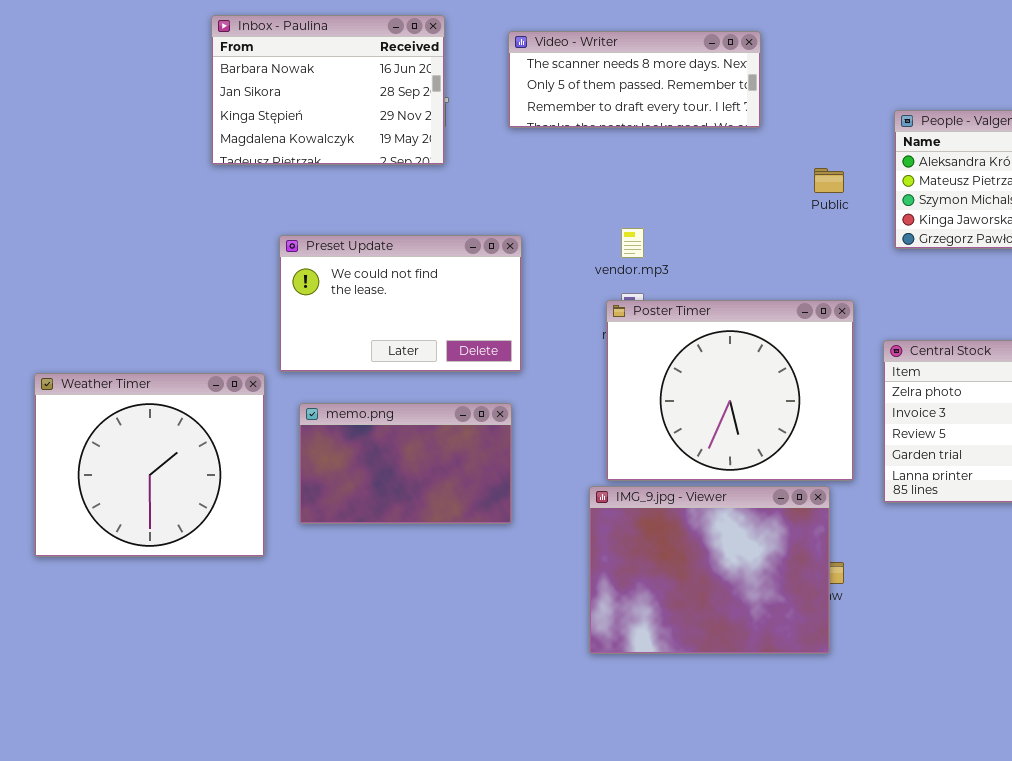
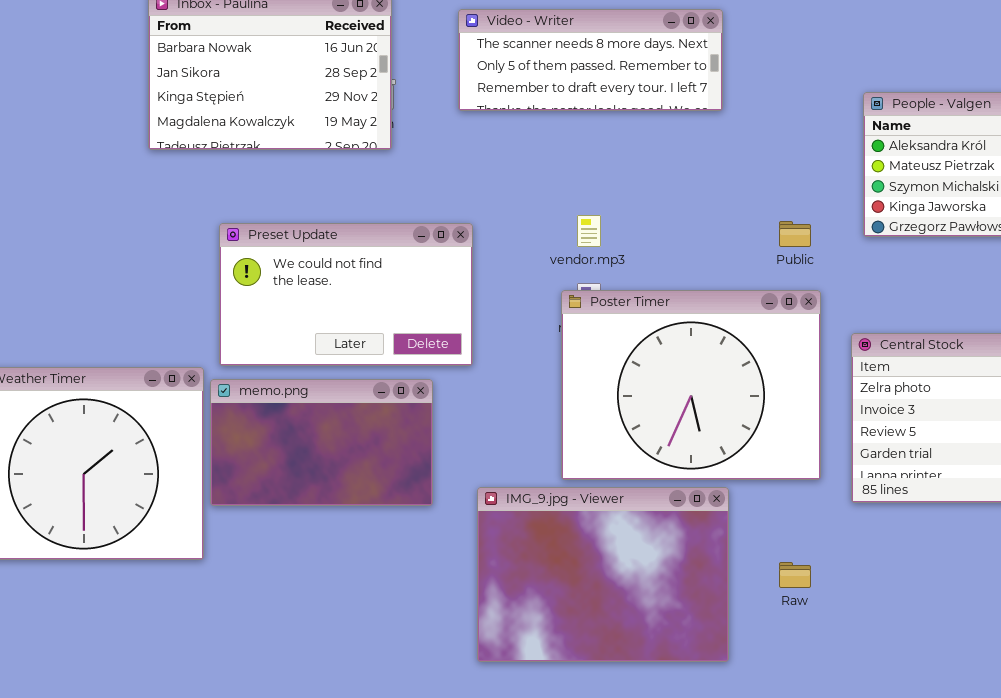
Public: [814,168,844,193] -> [779,221,811,247], moved
memo.png: [299,403,512,524] -> [210,379,433,506], moved
IMG_9.jpg - Viewer: [589,486,830,654] -> [477,487,729,662], moved

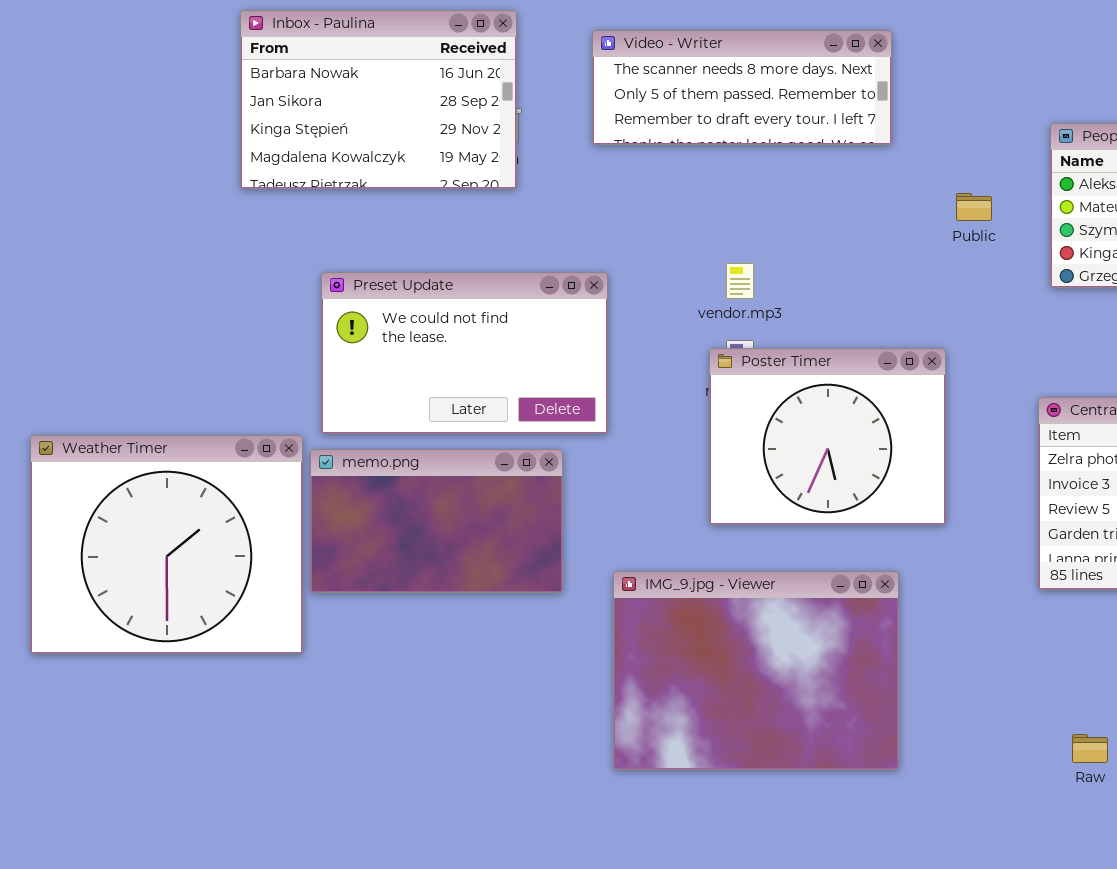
Public: [779,221,811,247] -> [956,193,992,221], moved
Poster Timer: [561,290,821,480] -> [709,348,946,525], resized
Raw: [779,562,811,588] -> [1072,734,1108,763], moved

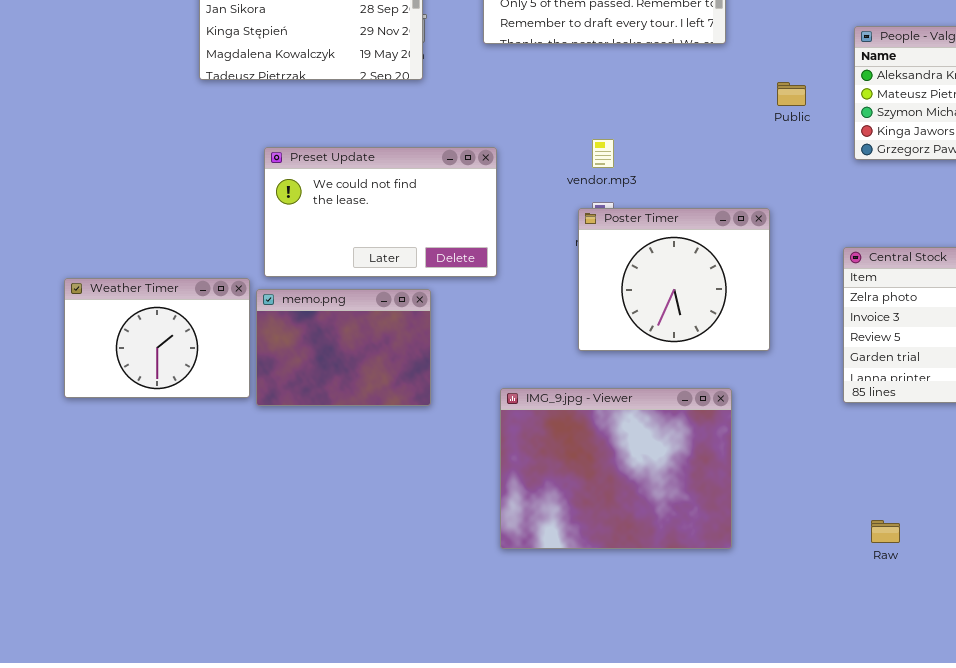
Weather Timer: [30,435,303,654] -> [64,278,250,398], resized
memo.png: [310,449,563,593] -> [256,289,431,406], resized

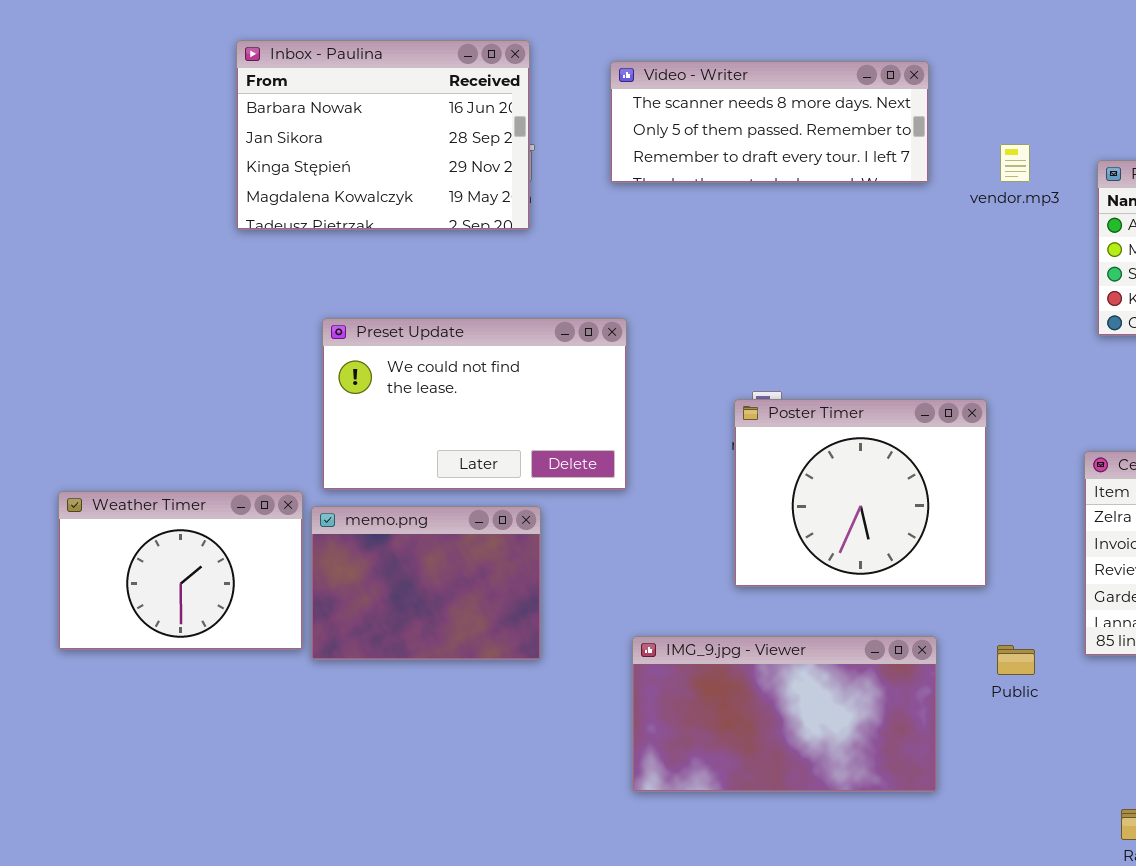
Public: [777,82,806,106] -> [997,645,1035,675], moved
vendor.mp3: [592,139,614,168] -> [1000,144,1030,182], moved
IMG_9.jpg - Viewer: [500,388,732,549] -> [632,636,937,792], resized

